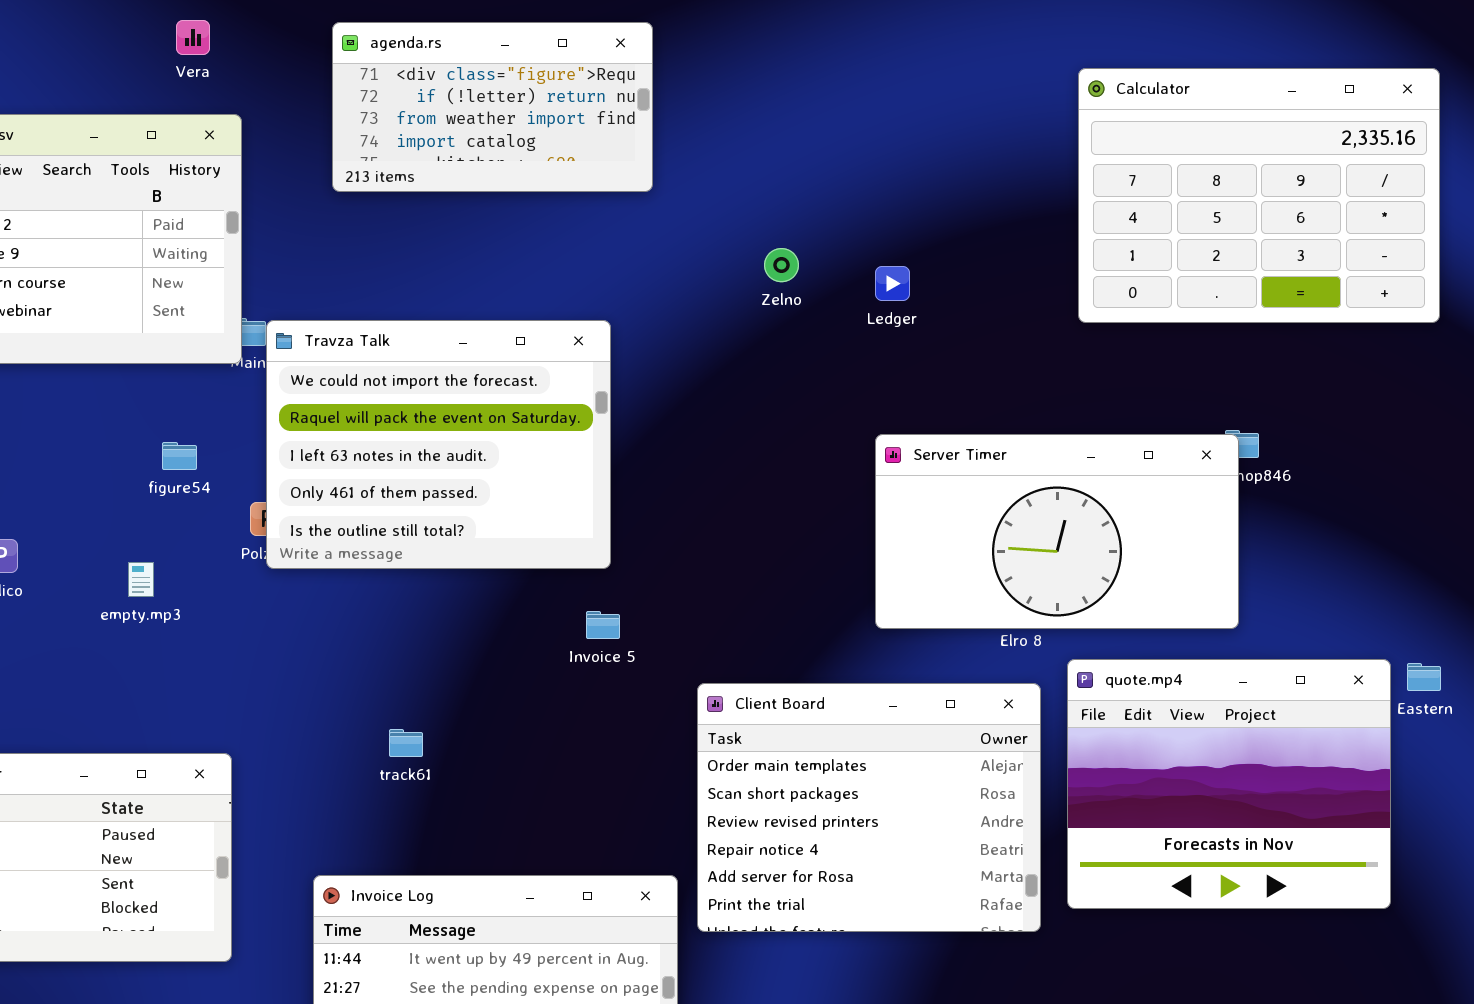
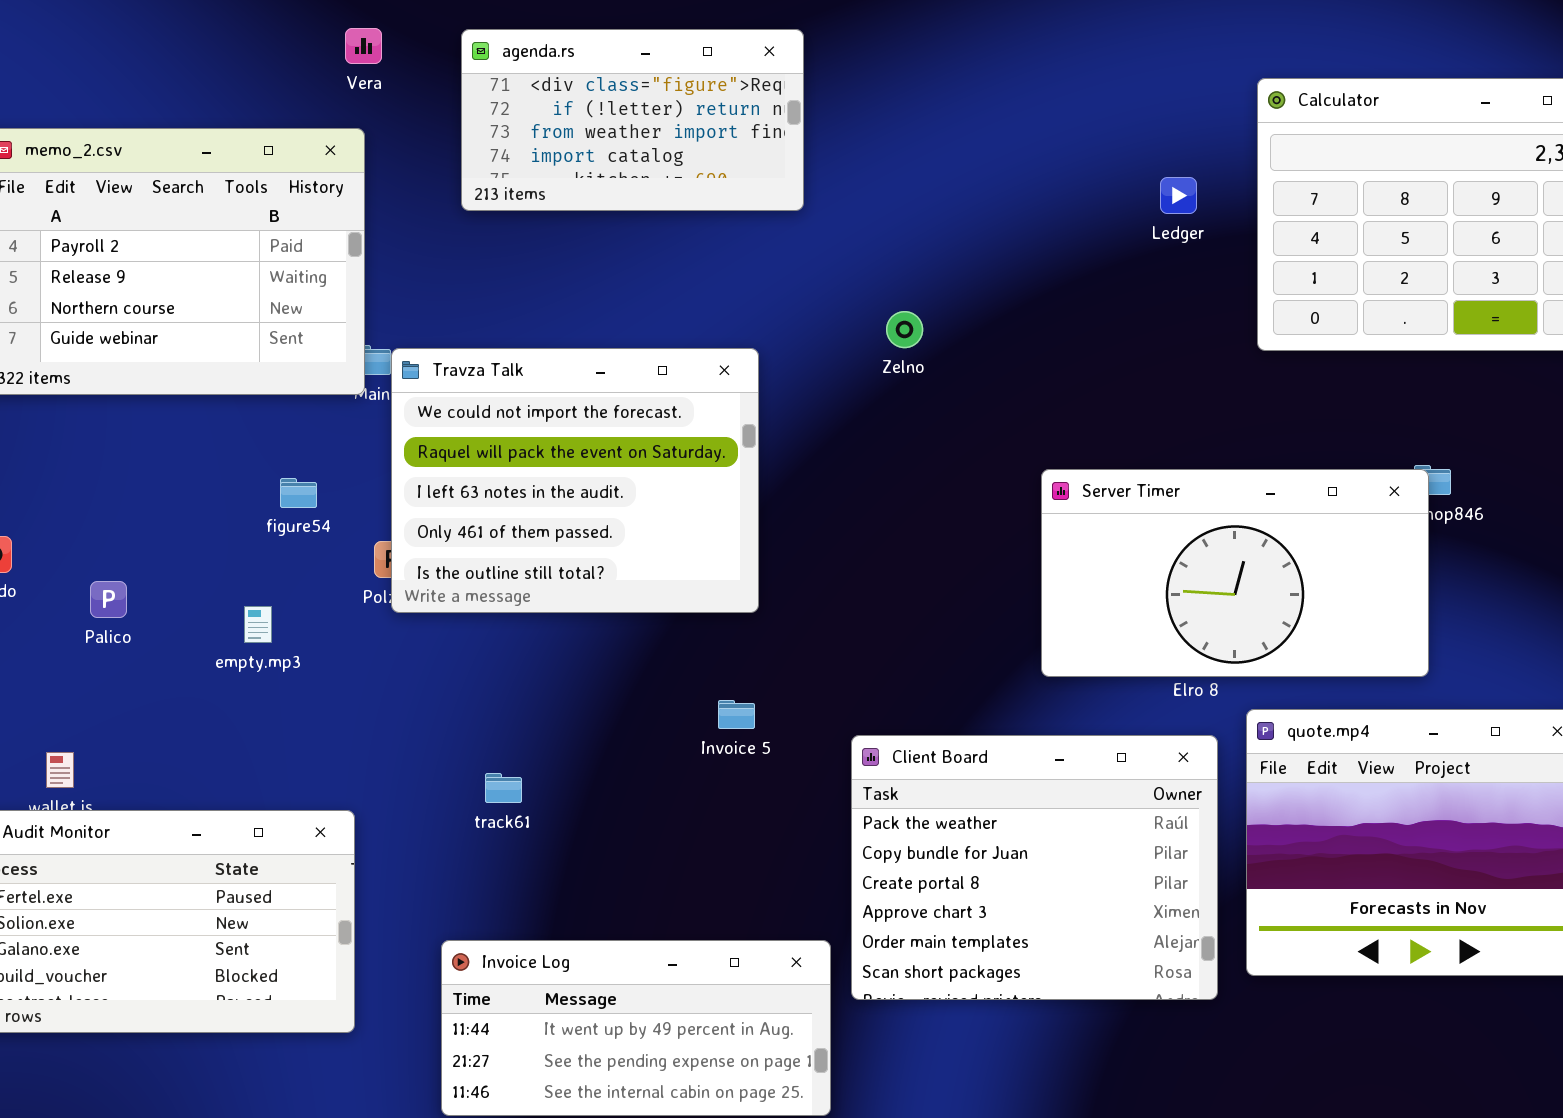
Vera: [176,20,210,55] -> [345,28,382,64], moved
Zelno: [764,248,799,282] -> [886,311,923,348], moved
Ledger: [875,266,910,301] -> [1160,177,1197,214], moved
Invoice 5: [586,611,620,639] -> [718,700,755,729], moved
Client Board: [697,683,1041,932] -> [851,735,1218,1000], scrolled up 4 rows
track61: [389,729,423,757] -> [485,773,522,803], moved

